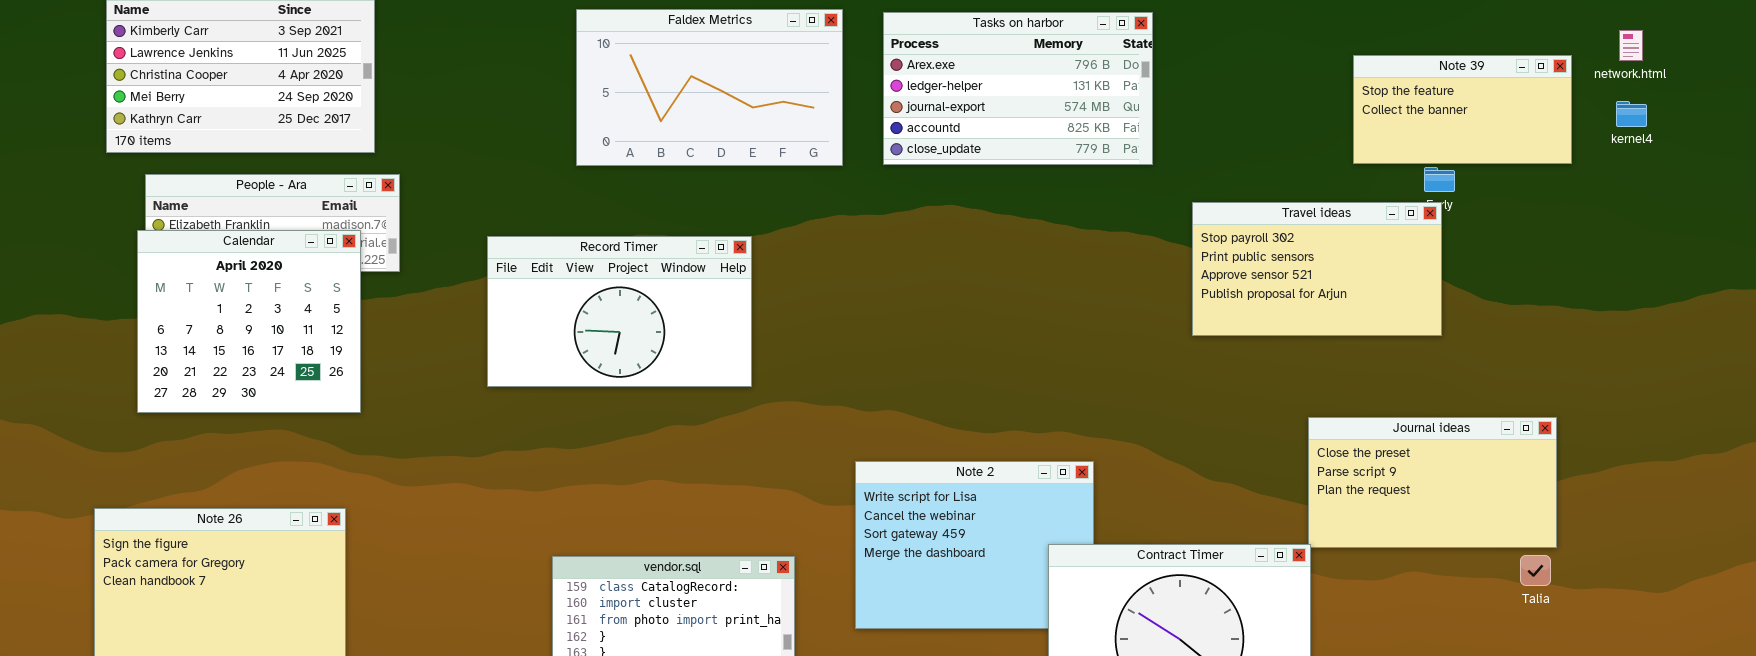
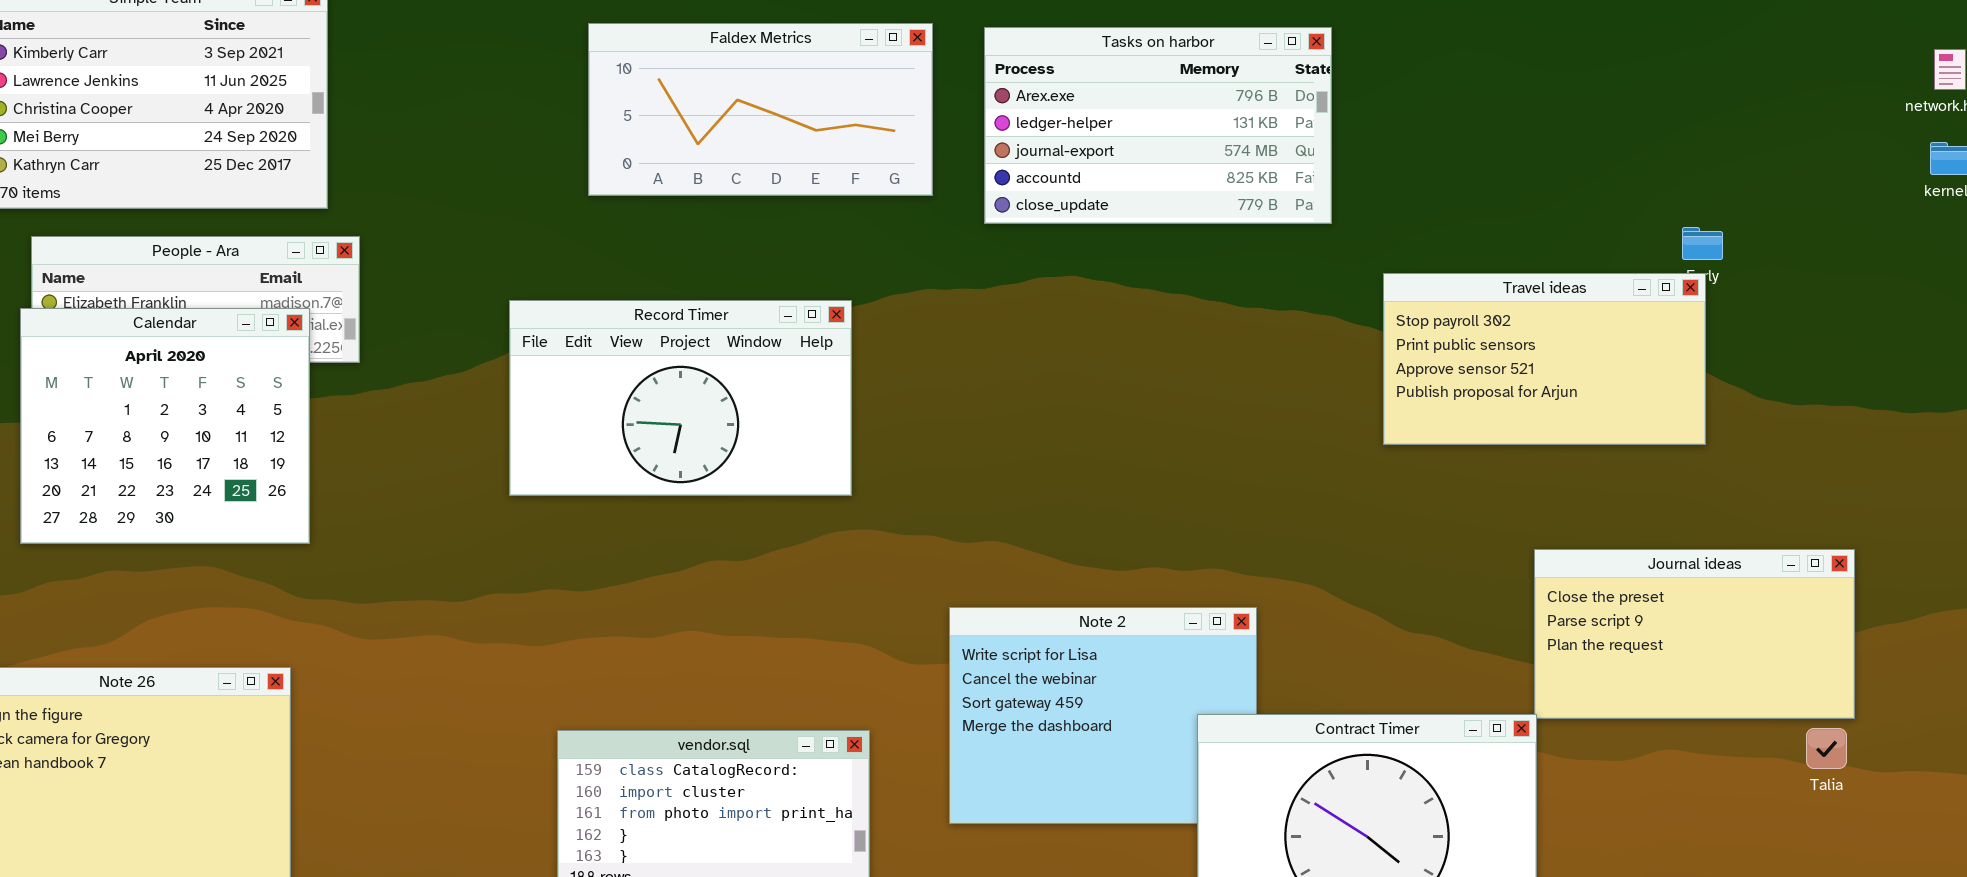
Faldex Metrics: [576,9,843,166] -> [588,23,933,196], resized
Note 39: [1353,55,1572,164] -> none, closed
Record Timer: [487,236,752,387] -> [509,300,852,496], moved

